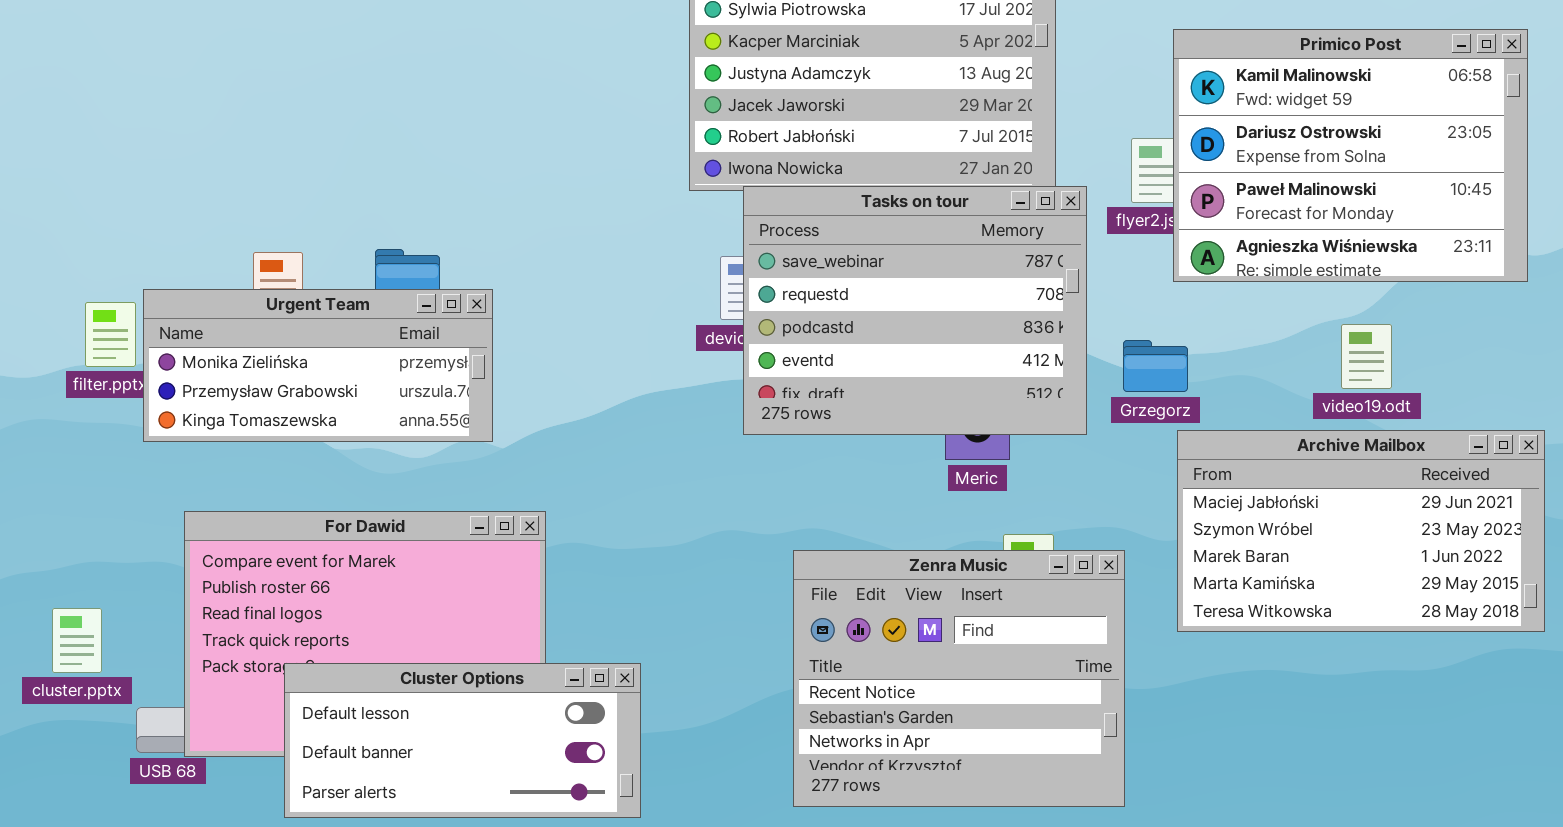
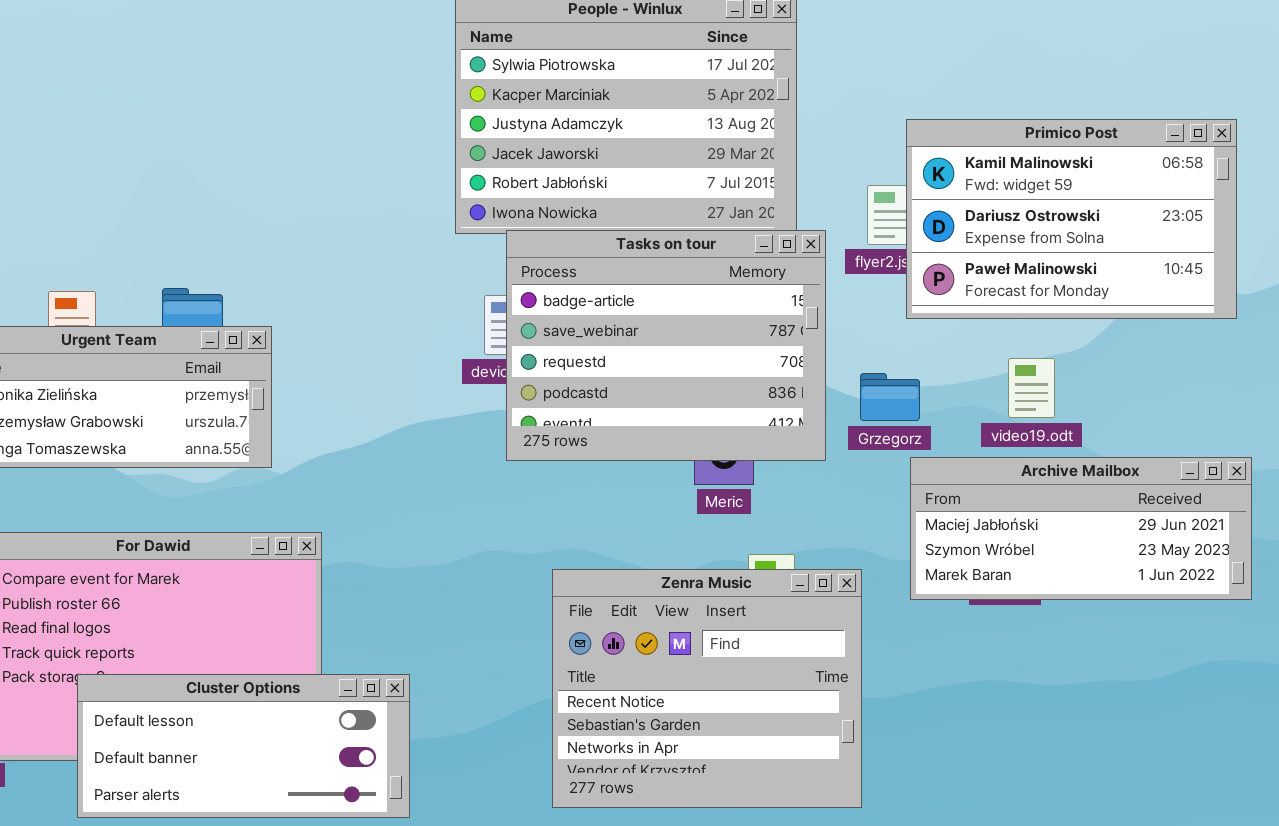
Primico Post: [1173,29,1528,282] -> [906,119,1237,319], resized
Tasks on tour: [743,186,1087,435] -> [506,230,826,461], scrolled up 1 row
video19.odt: [1341,324,1392,389] -> [1008,358,1055,418], moved
Archive Mailbox: [1177,430,1545,632] -> [910,457,1252,600], resized

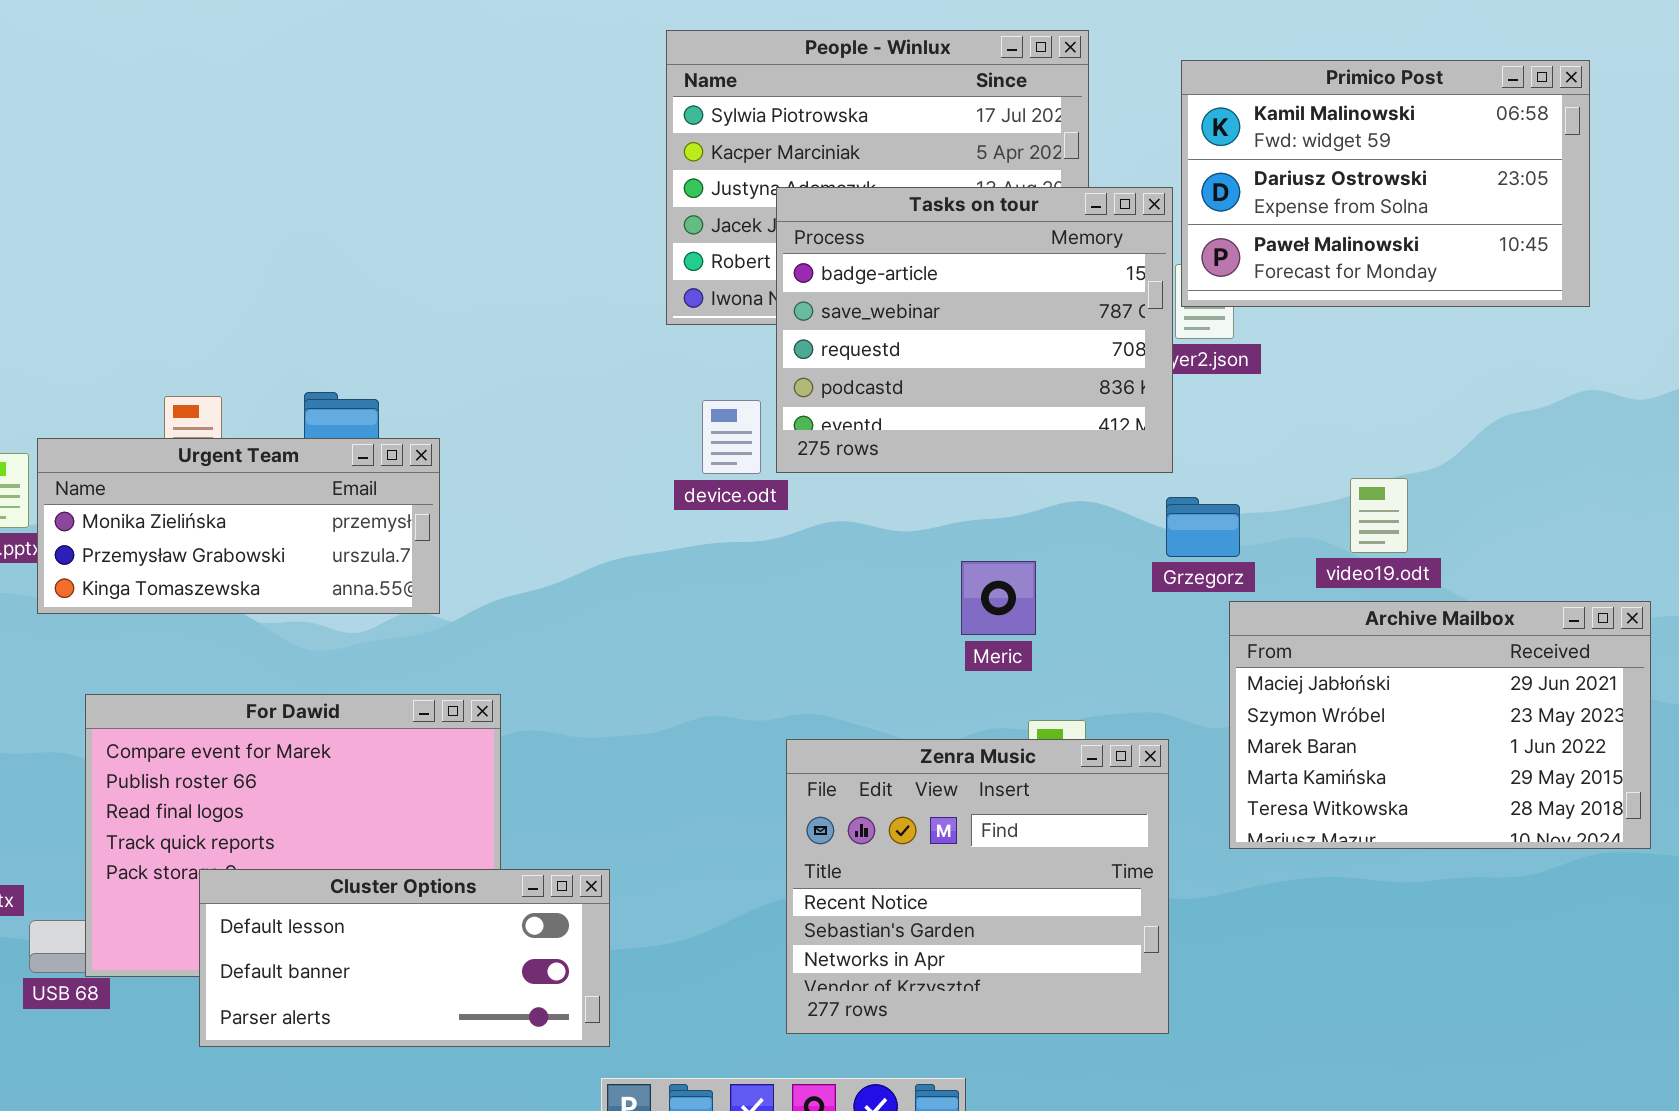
Primico Post: [906,119,1237,319] -> [1181,60,1590,307], moved
Tasks on tour: [506,230,826,461] -> [776,187,1173,473], moved
Archive Mailbox: [910,457,1252,600] -> [1229,601,1651,849], resized

